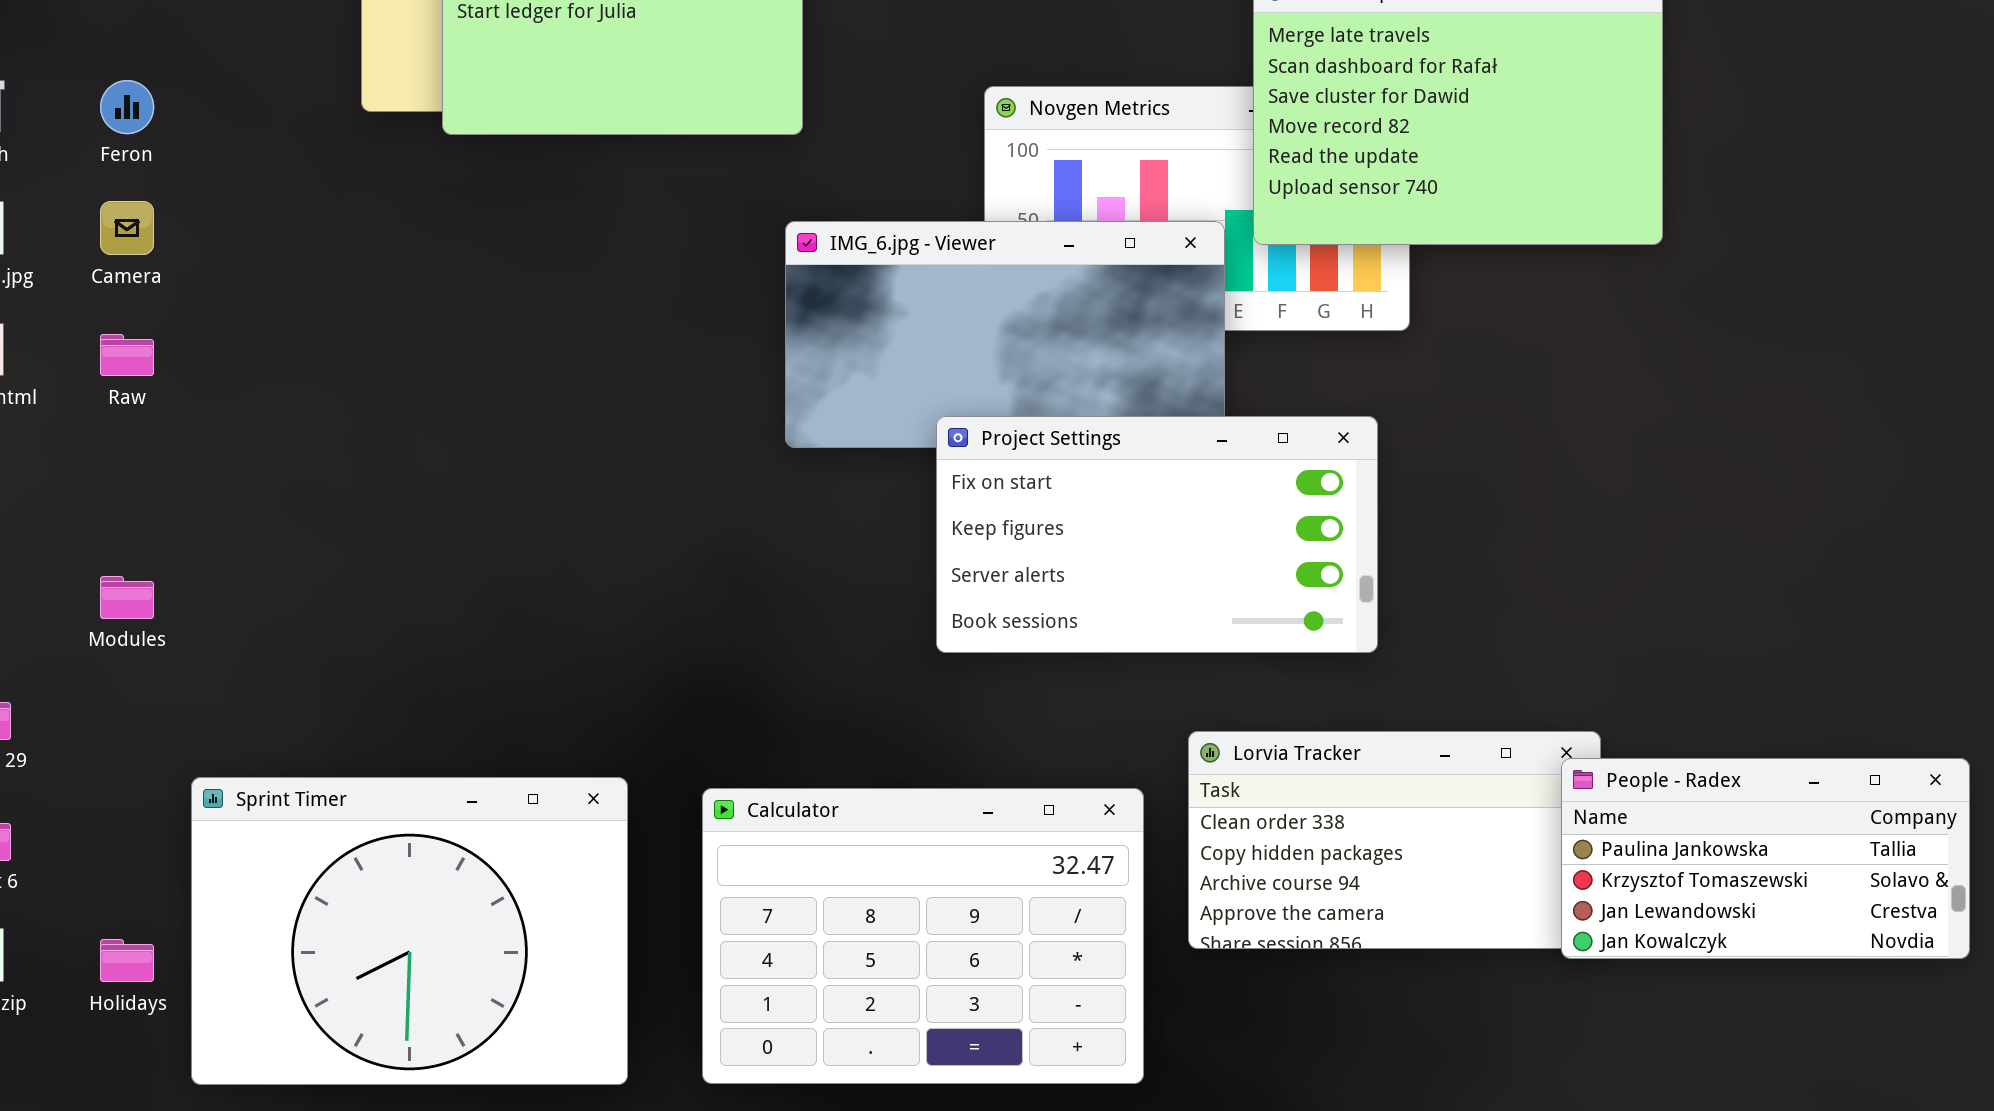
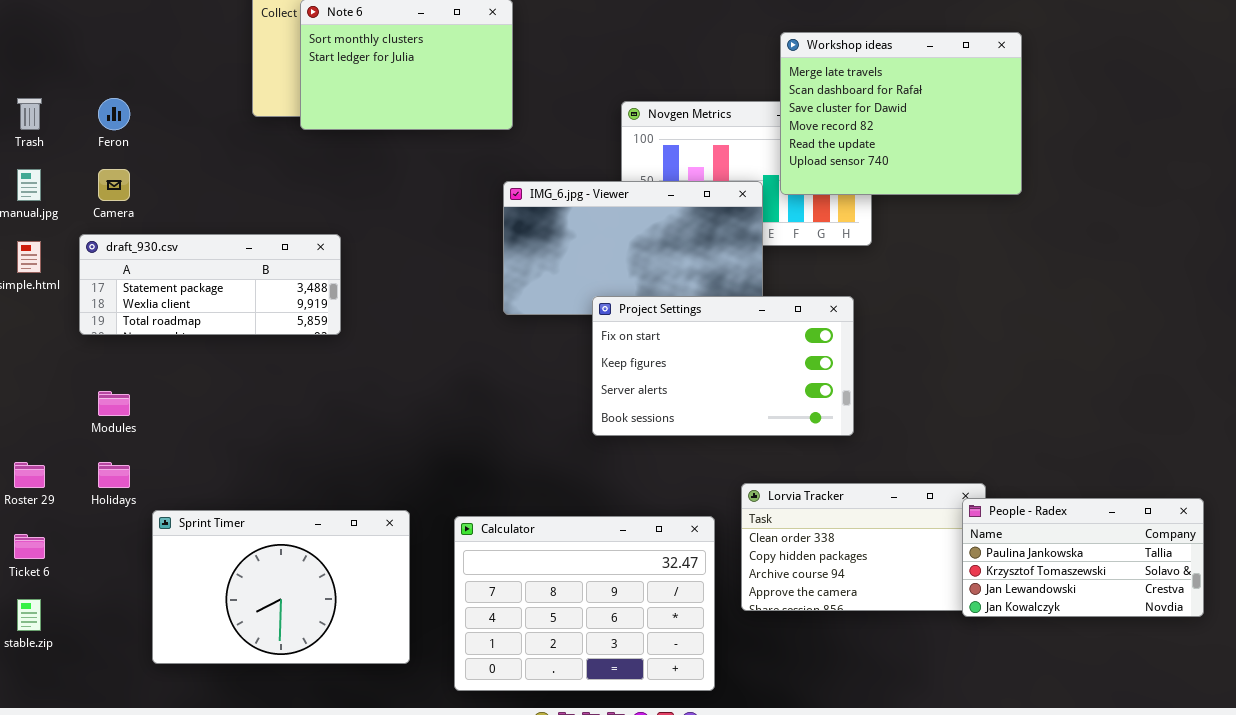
draft_930.csv: none -> [79,234,341,335], opened
Sprint Timer: [191,777,628,1085] -> [152,510,410,664], resized
Holidays: [100,939,154,982] -> [98,462,130,488], moved

